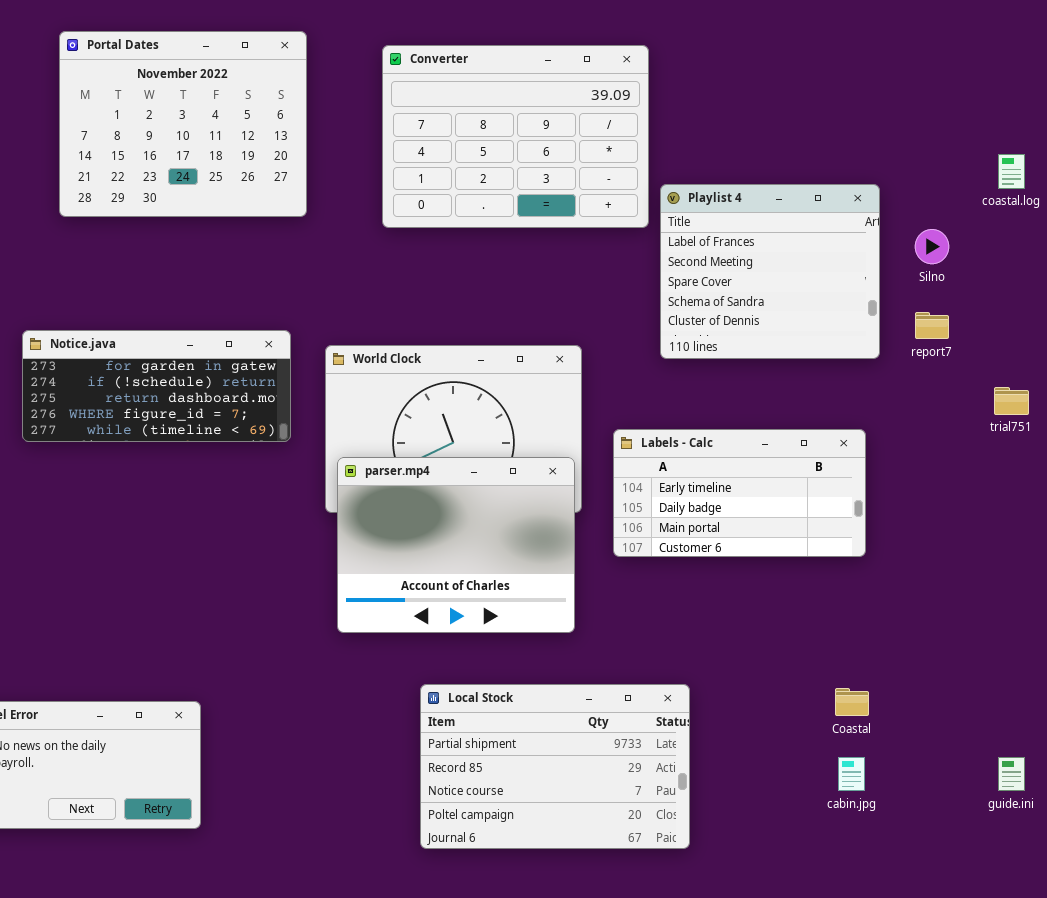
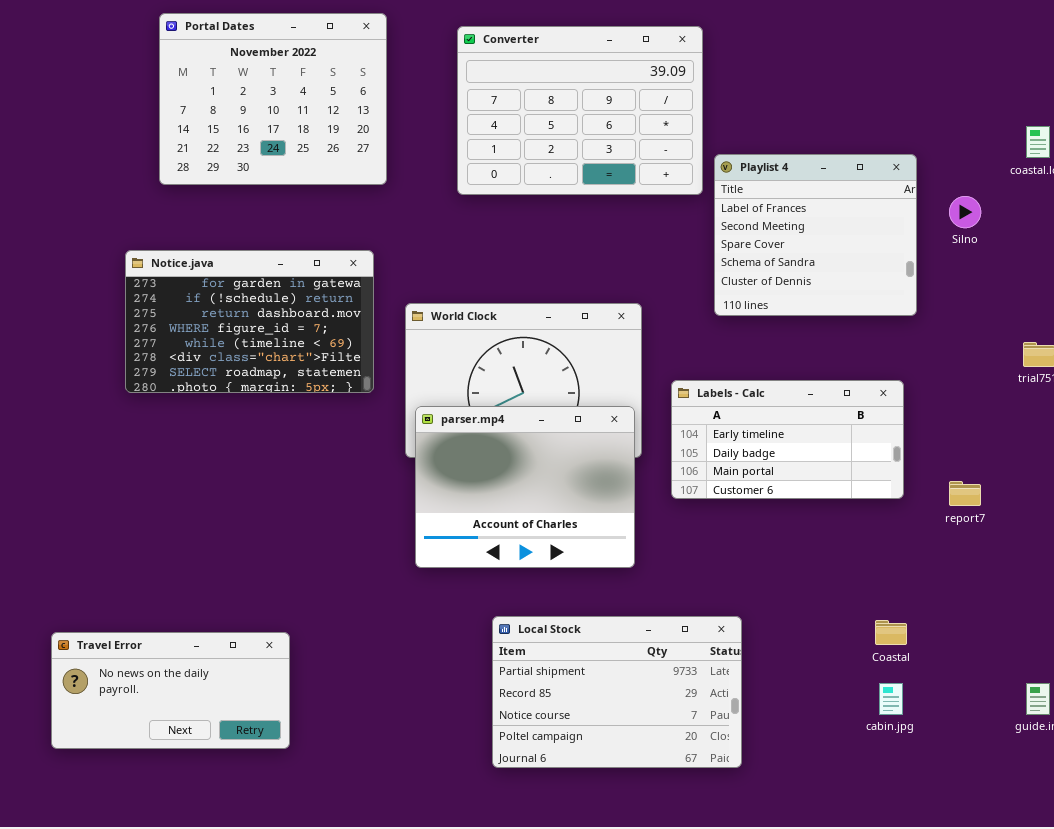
report7: [915,312,949,339] -> [949,481,981,506], moved
Notice.java: [22,330,291,442] -> [125,250,374,393], resized

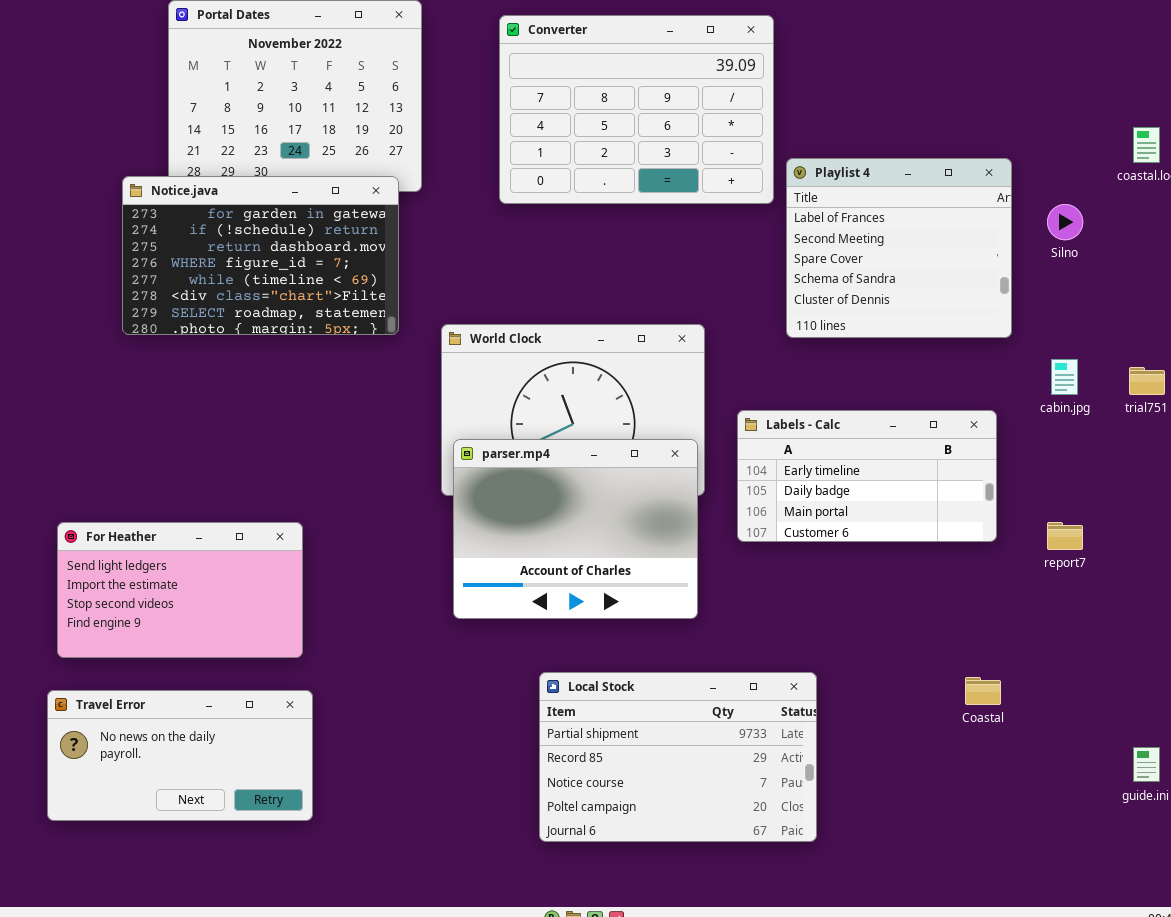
Notice.java: [125,250,374,393] -> [122,176,399,335], moved
For Heather: none -> [57,522,303,658], opened
cabin.jpg: [879,683,903,715] -> [1051,359,1078,395], moved

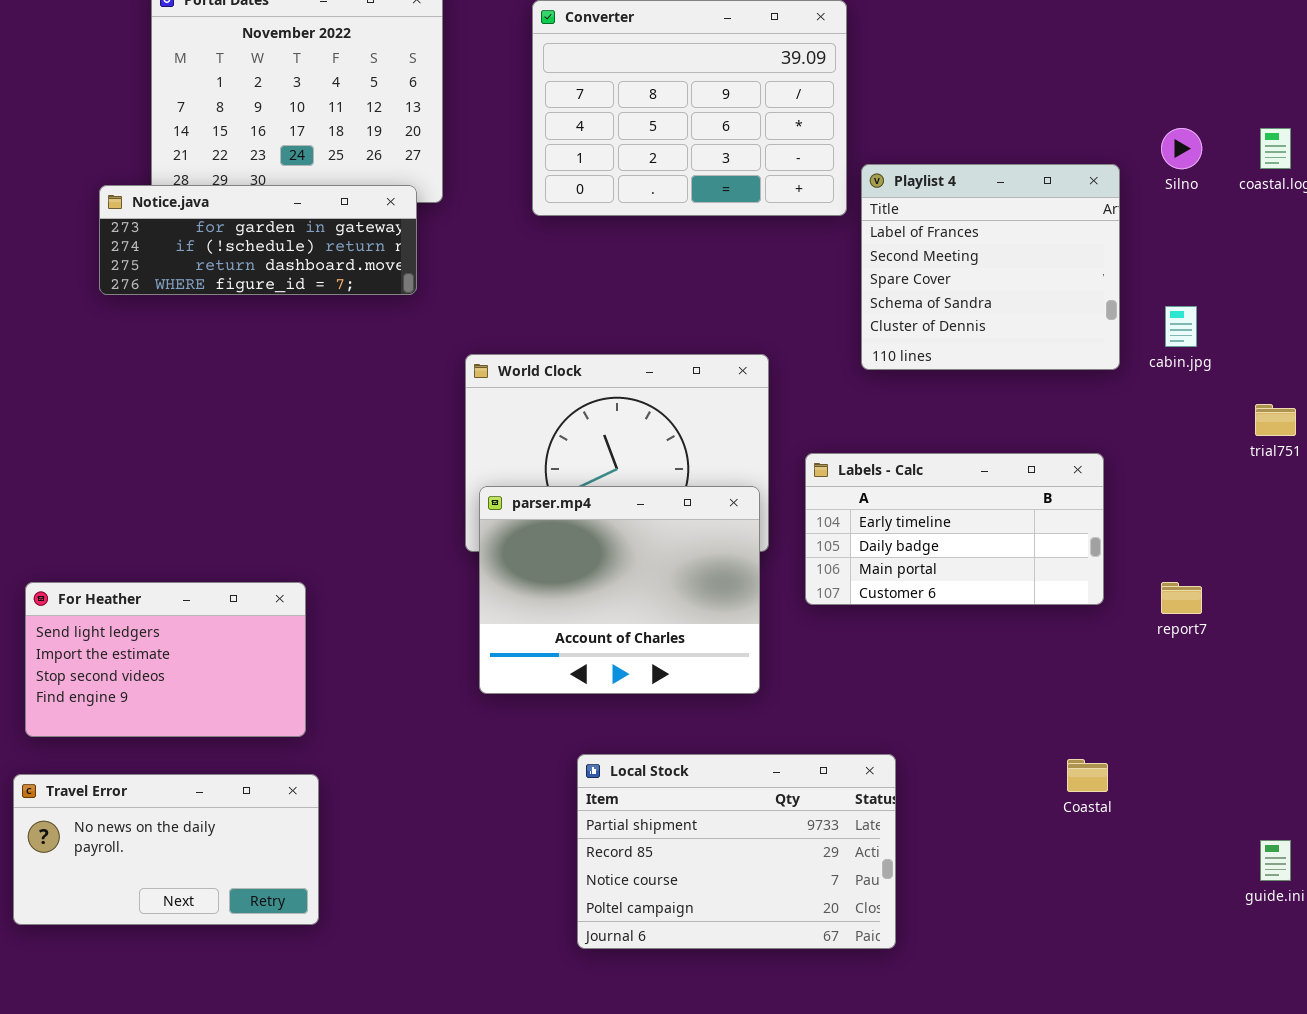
Notice.java: [122,176,399,335] -> [99,185,417,295], resized
Silno: [1047,204,1083,240] -> [1161,128,1202,169], moved
cabin.jpg: [1051,359,1078,395] -> [1165,306,1197,347], moved

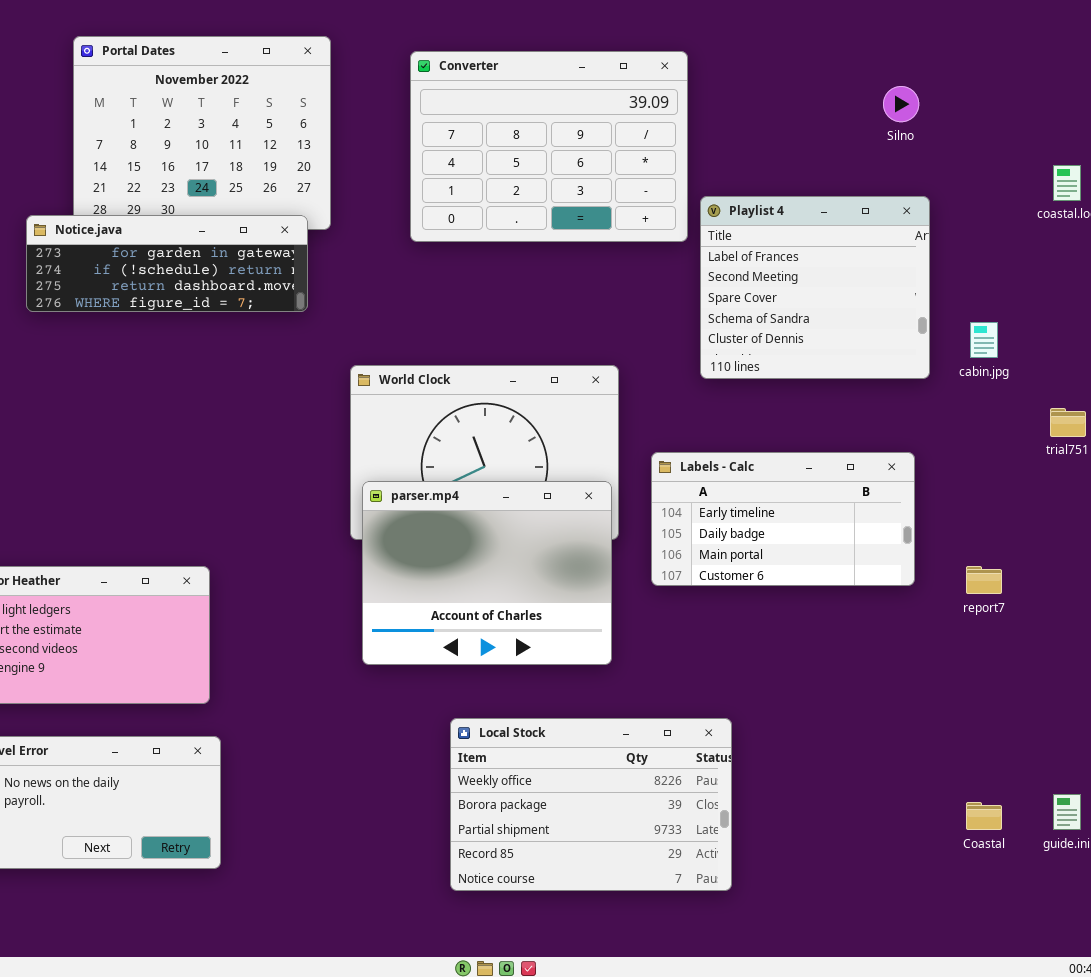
Silno: [1161,128,1202,169] -> [883,86,919,122], moved
Local Stock: [577,754,896,949] -> [450,718,732,891], scrolled up 2 rows
Coastal: [1067,759,1108,792] -> [966,802,1002,830], moved

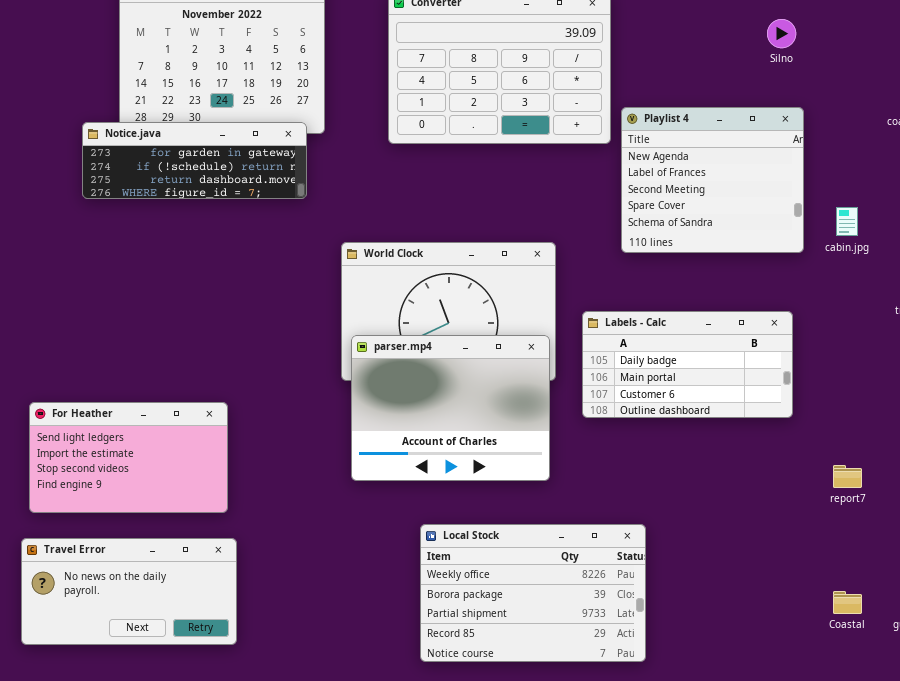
Playlist 4: [700,196,930,379] -> [621,107,804,253], scrolled up 1 row
Labels - Calc: [651,452,915,586] -> [582,311,793,418], scrolled down 1 row
report7: [966,566,1002,594] -> [833,465,862,488], moved

